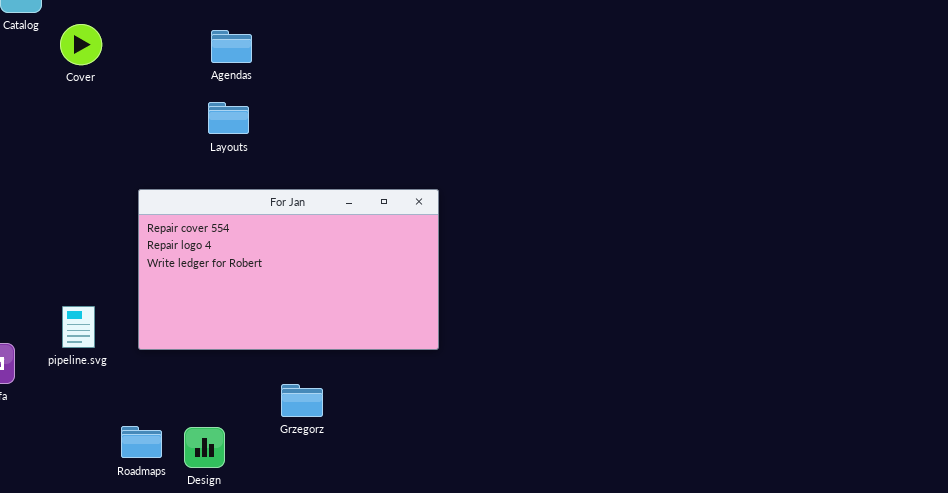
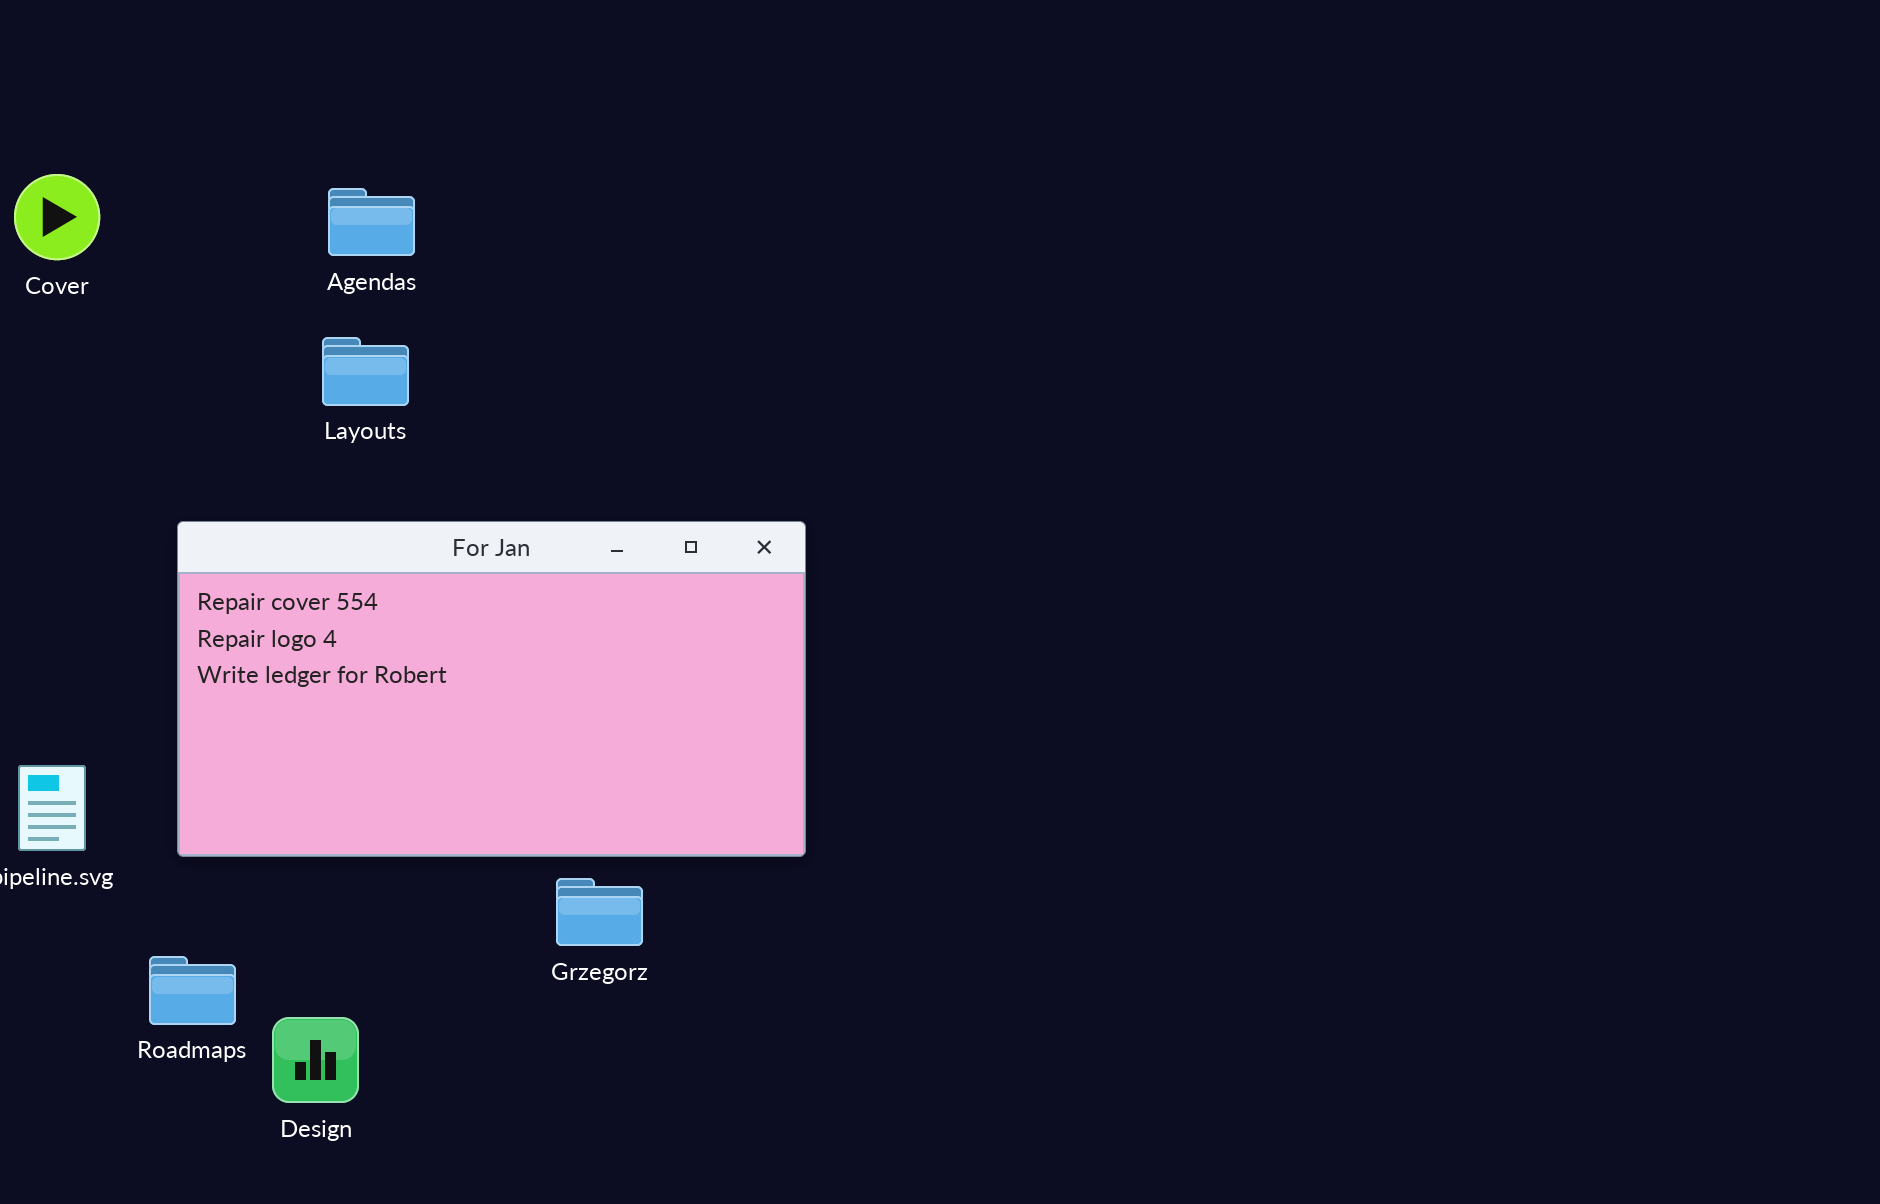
Grzegorz: [281,384,323,417] -> [556,878,643,946], moved
Roadmaps: [121,426,162,458] -> [149,956,236,1025], moved

